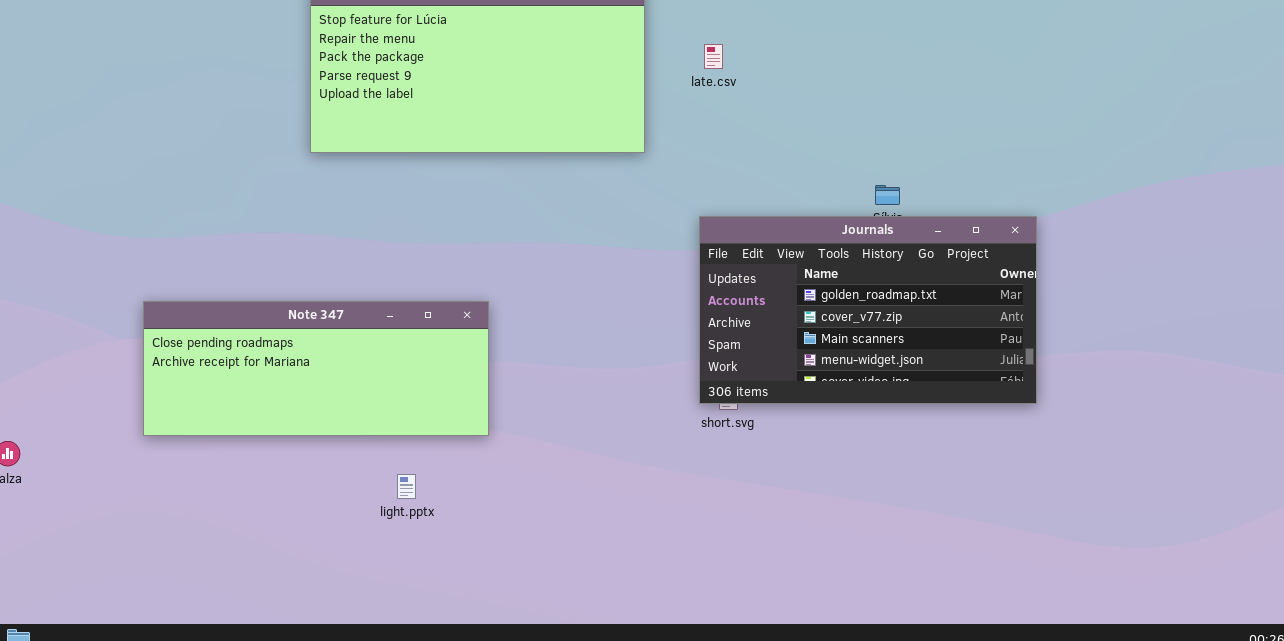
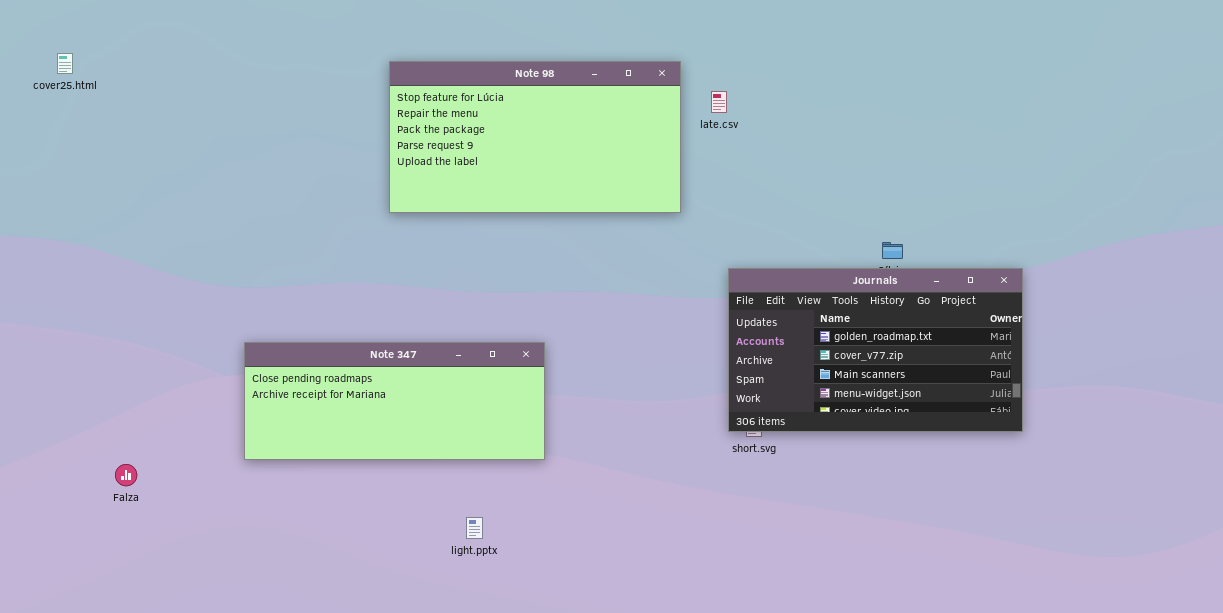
late.csv: [704,44,723,69] -> [711,91,727,113], moved
light.pptx: [397,474,416,499] -> [466,517,483,539], moved

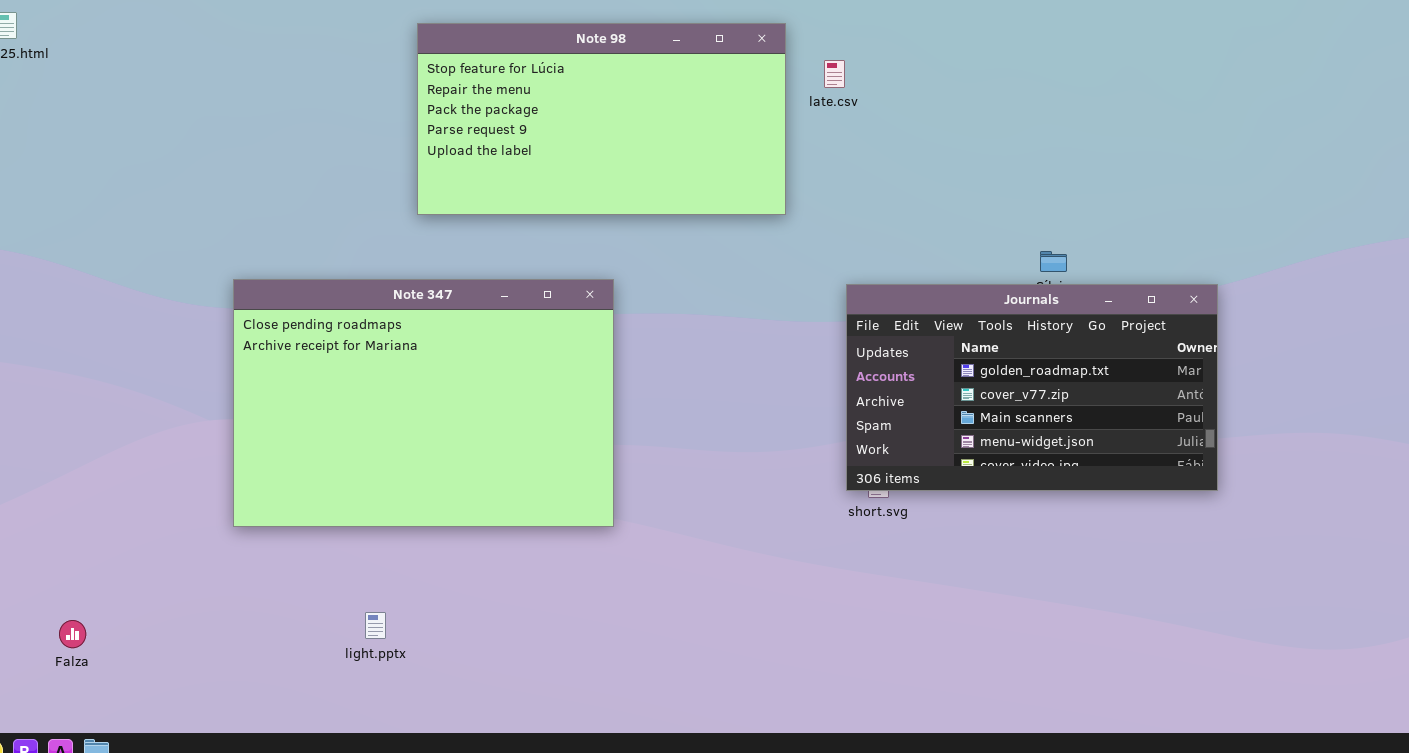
Note 347: [244,342,545,460] -> [233,279,614,527], resized
Falza: [115,464,137,486] -> [59,620,86,648], moved
light.pptx: [466,517,483,539] -> [365,612,386,639], moved

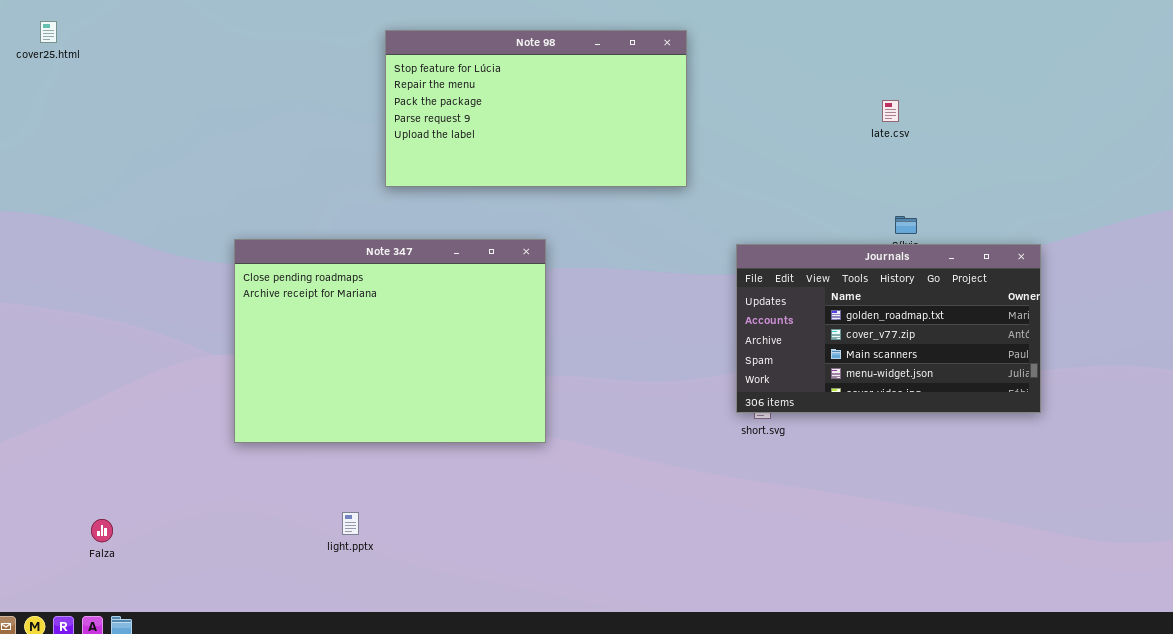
late.csv: [824,60,845,88] -> [882,100,899,122], moved

